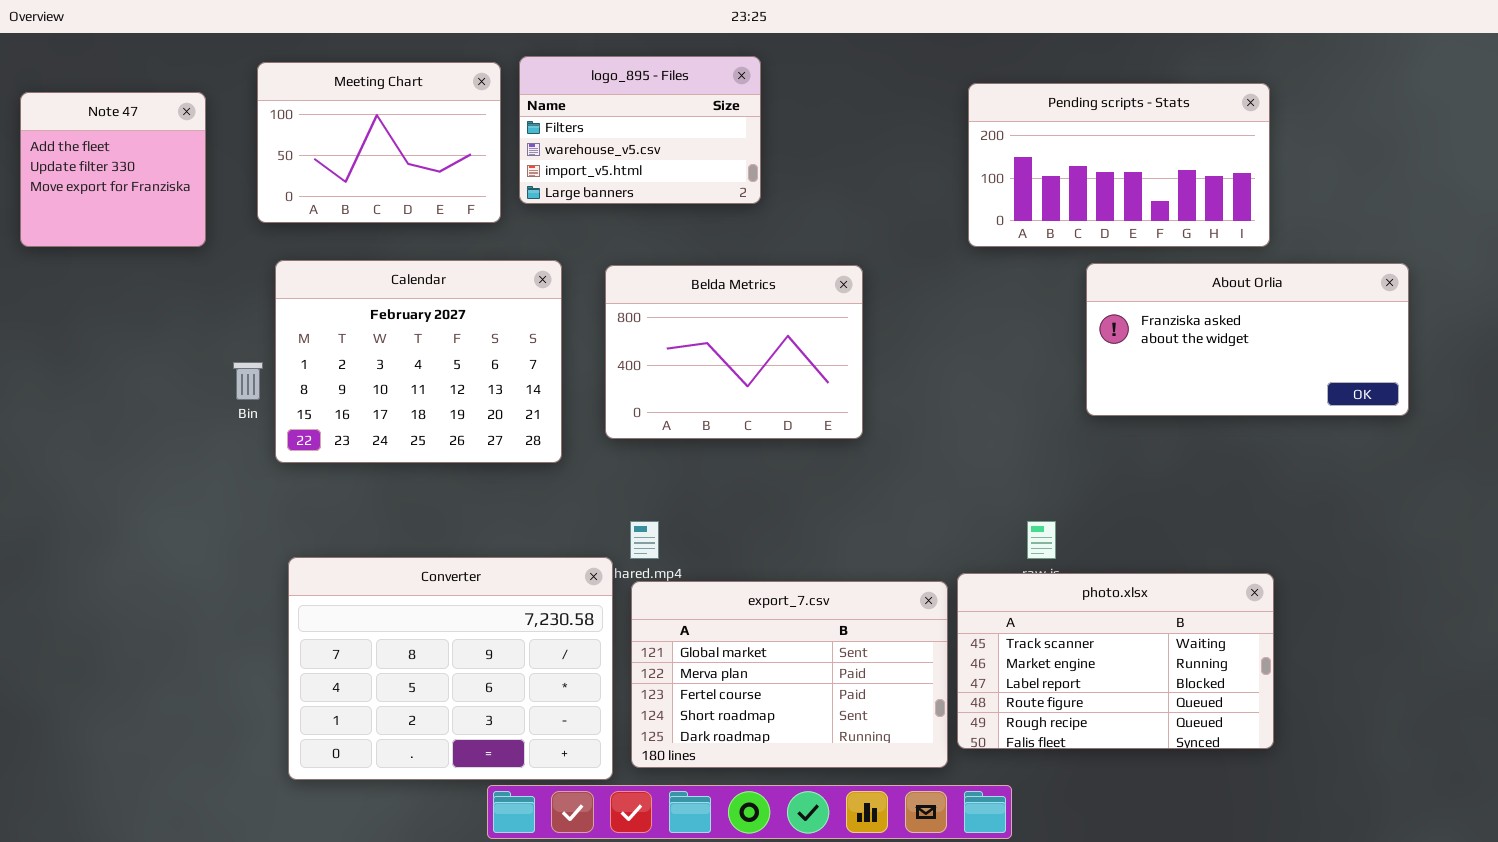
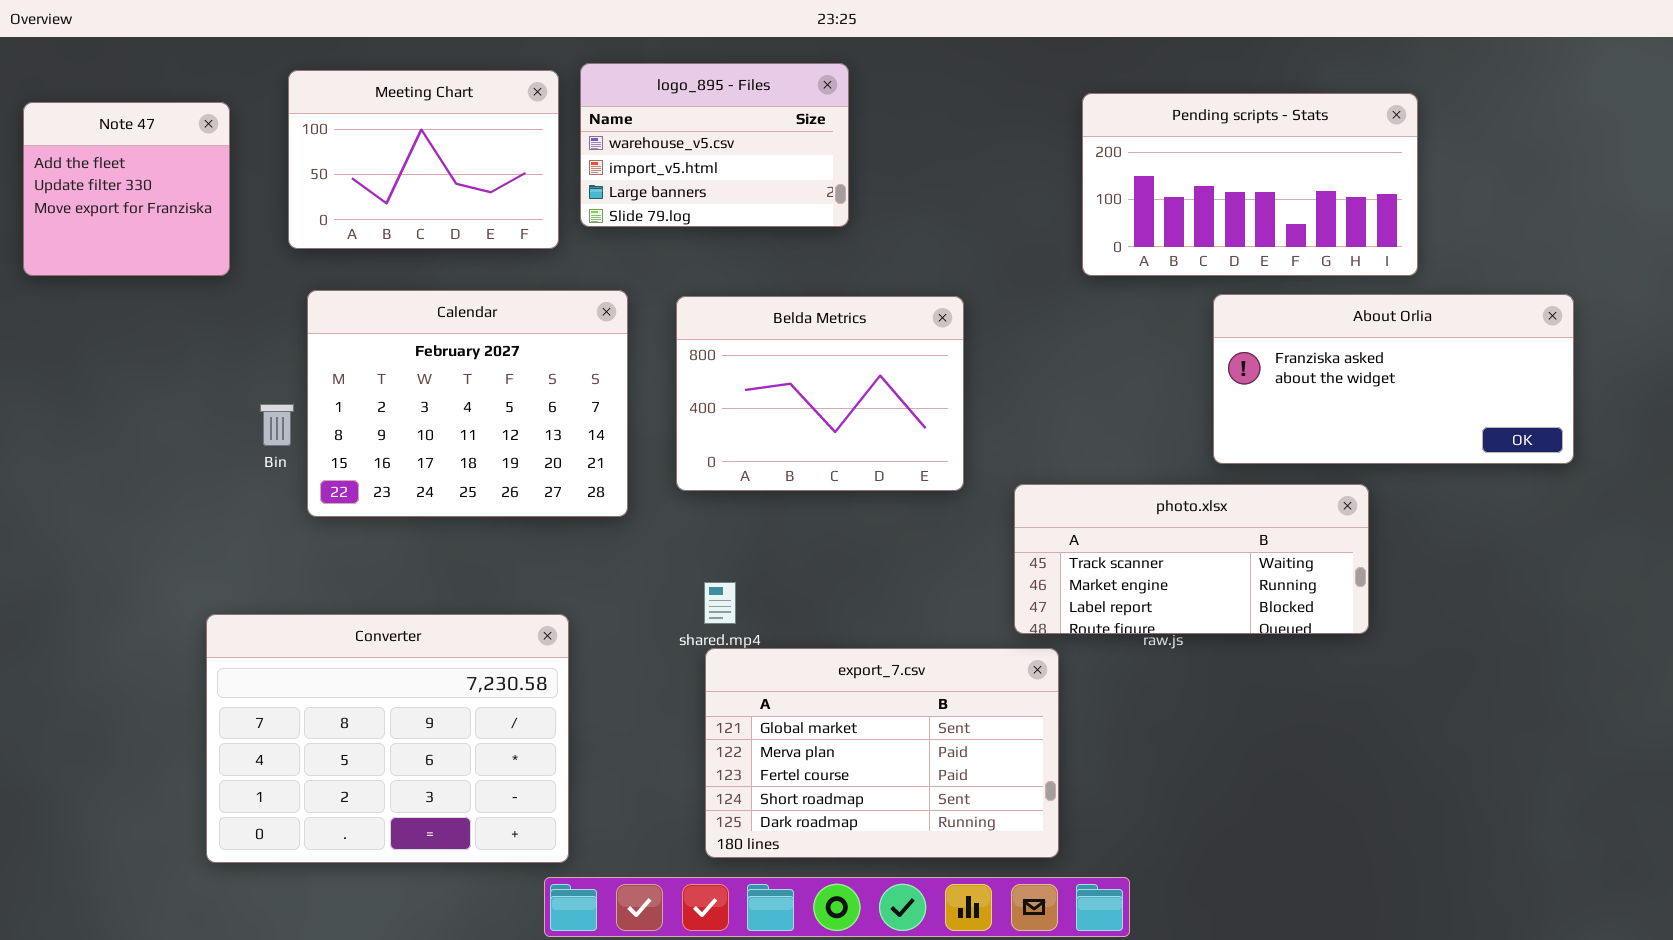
logo_895 - Files: [519,56,761,204] -> [580,63,849,227], scrolled down 1 row
Converter: [288,557,613,780] -> [206,614,569,863], moved
photo.xlsx: [957,573,1274,749] -> [1014,484,1369,634], moved, resized

